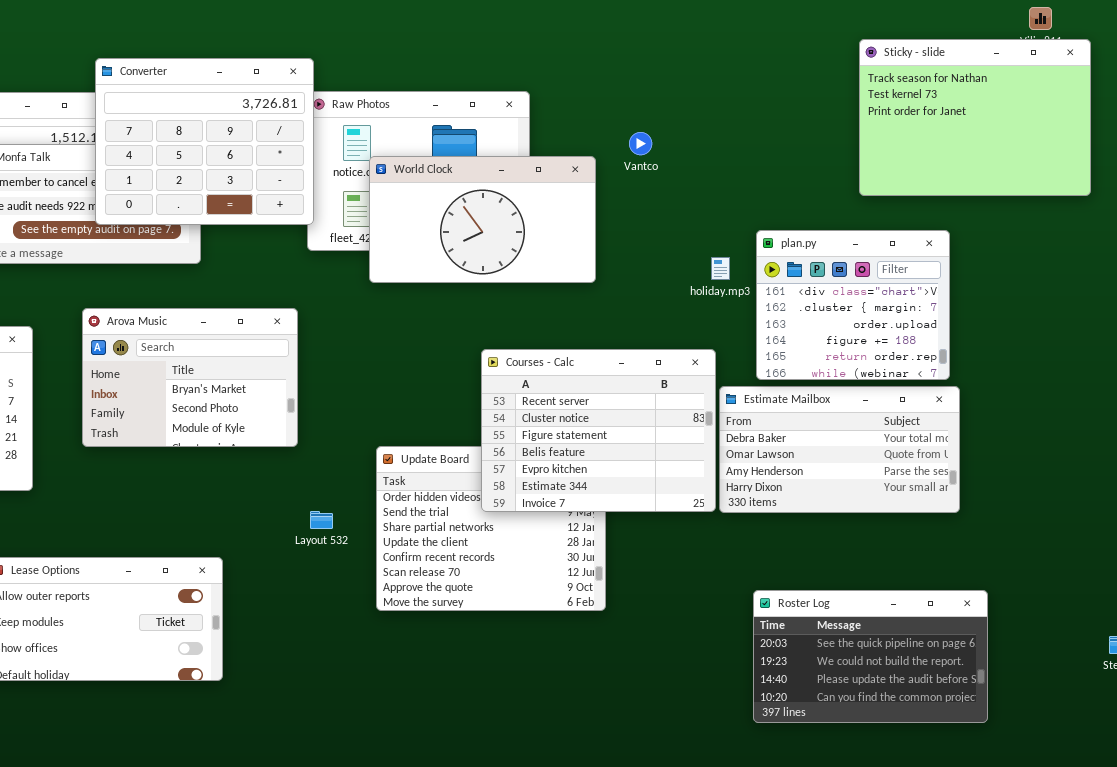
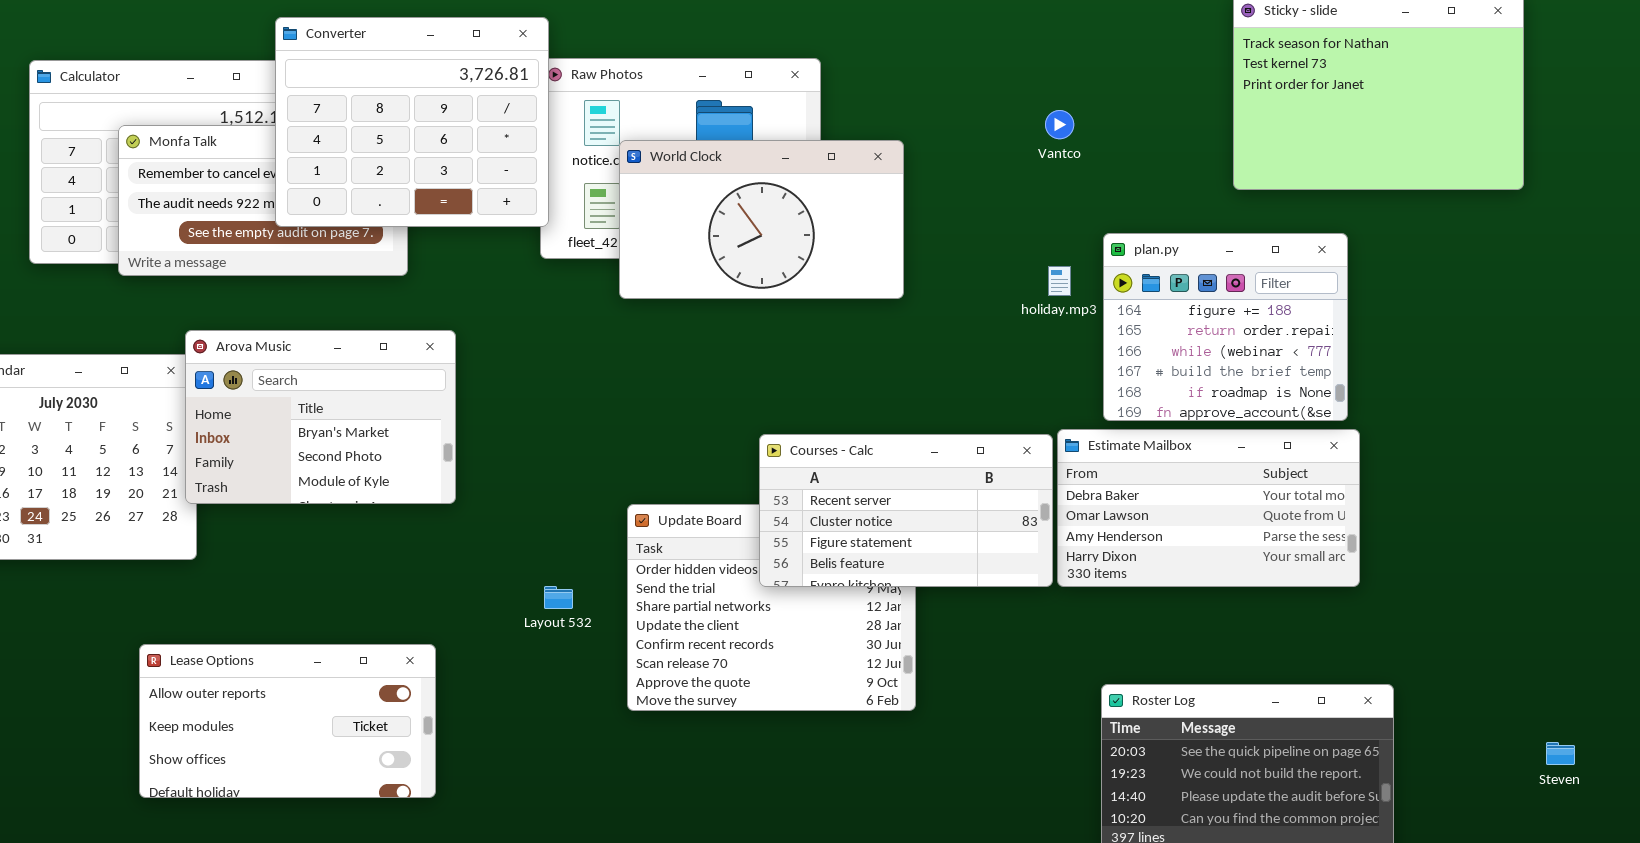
Vantco: [629,132,652,155] -> [1045,110,1074,139], moved
plan.py: [756,230,950,380] -> [1103,233,1348,421], scrolled down 3 rows
Arova Music: [82,308,298,447] -> [185,330,456,504], moved
Courses - Calc: [481,349,716,512] -> [759,434,1053,587], resized

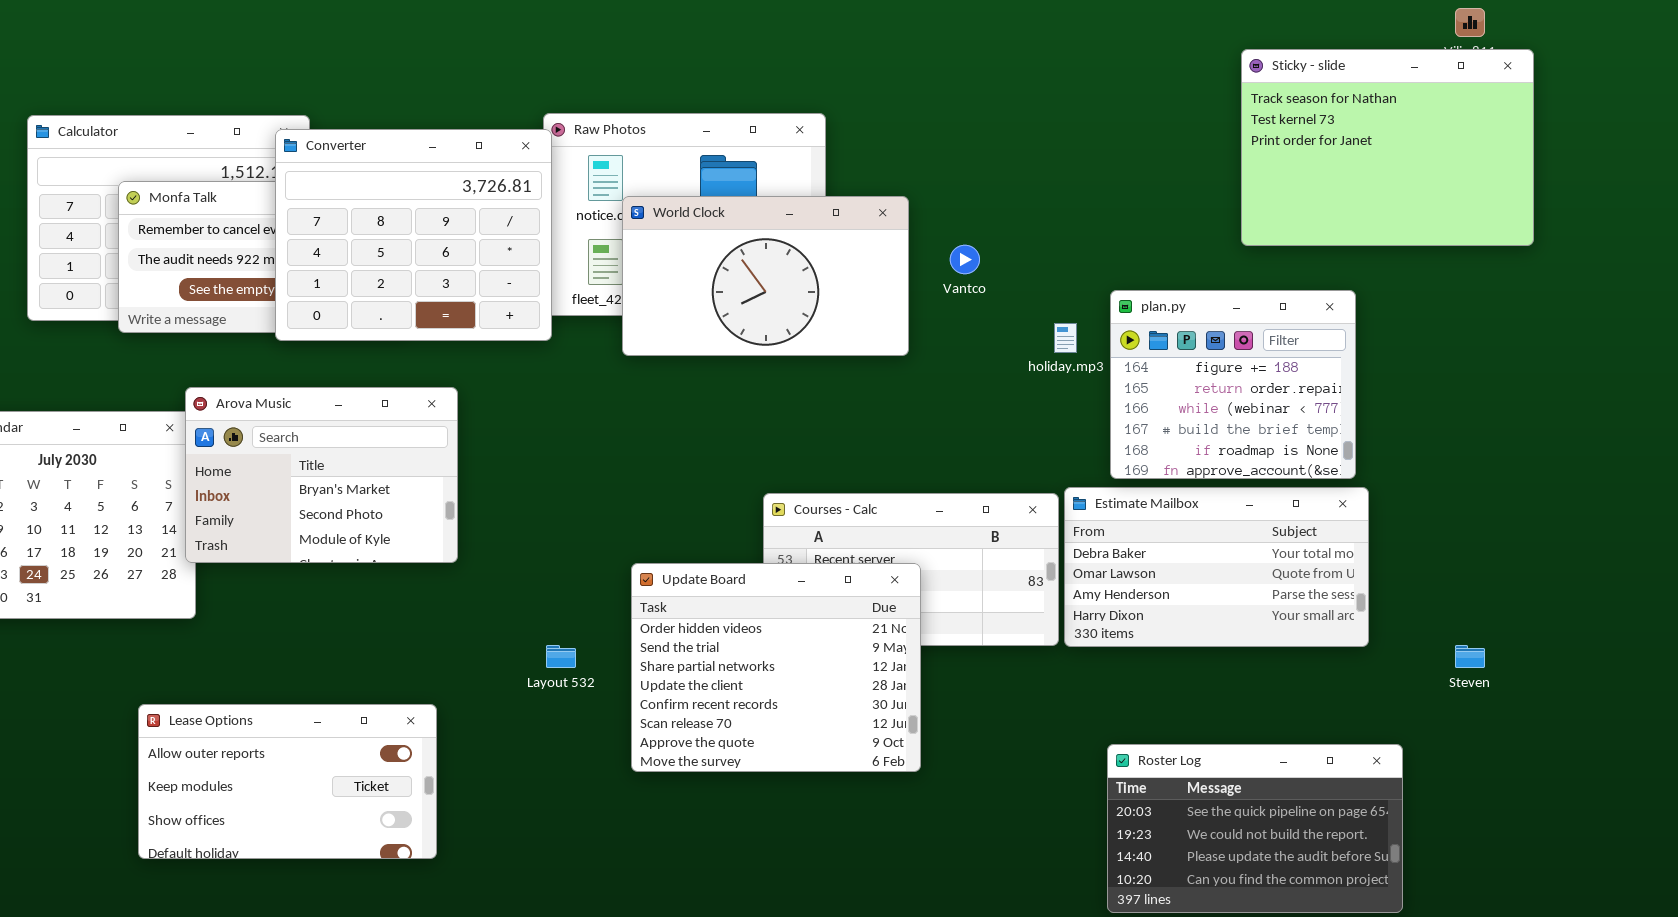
Converter: [275,17,549,227] -> [275,129,552,341], moved
Vantco: [1045,110,1074,139] -> [950,245,980,274], moved
Update Board: [627,504,916,711] -> [631,563,921,772], raised
Steven: [1546,742,1575,765] -> [1455,645,1485,668], moved

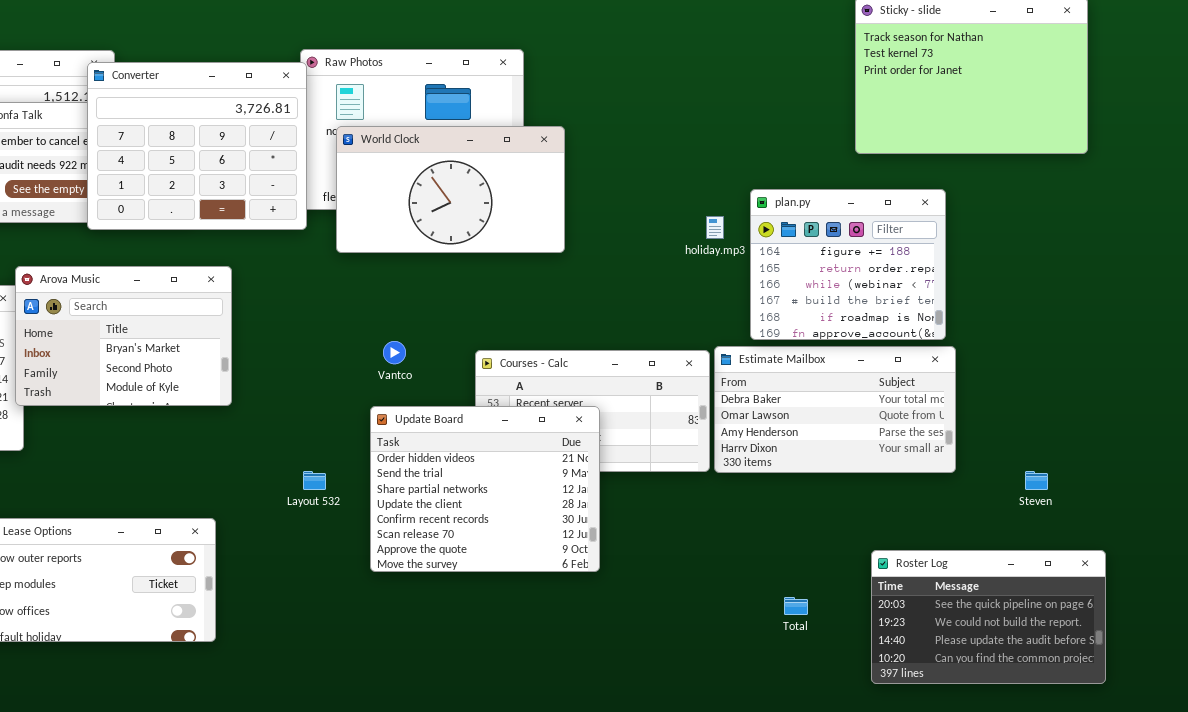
World Clock: [622,196,909,356] -> [336,126,565,253], moved
Vantco: [950,245,980,274] -> [383,341,406,364], moved
Roster Log: [1107,744,1403,913] -> [871,550,1106,684], moved

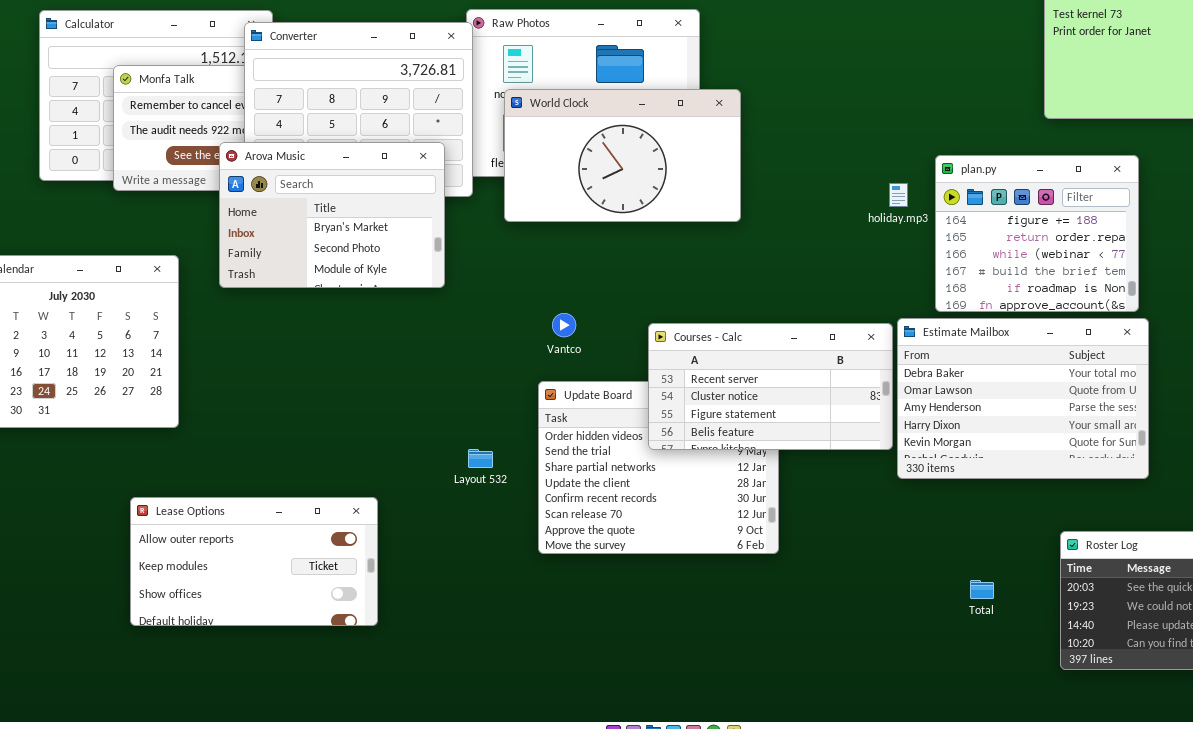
Arova Music: [15,266,232,406] -> [219,142,445,288], moved
Estimate Mailbox: [714,346,956,473] -> [897,318,1149,479], resized
Courses - Calc: [475,350,710,472] -> [648,323,893,450], raised

